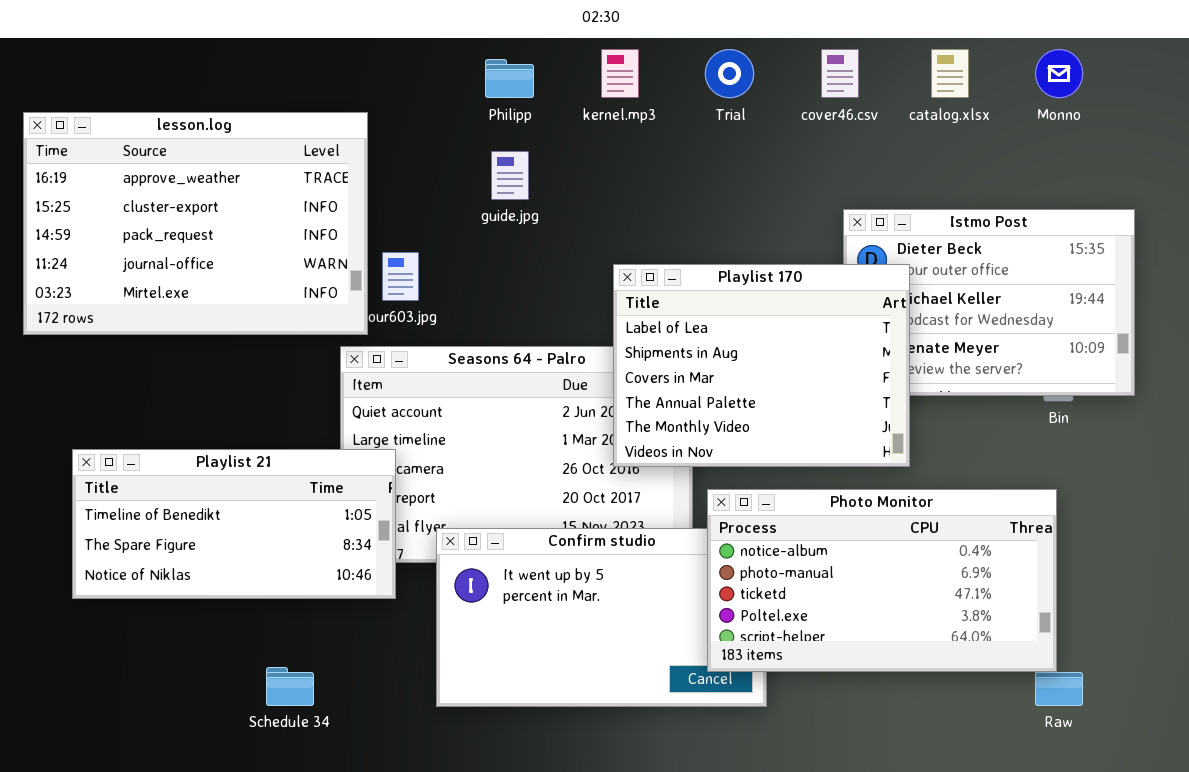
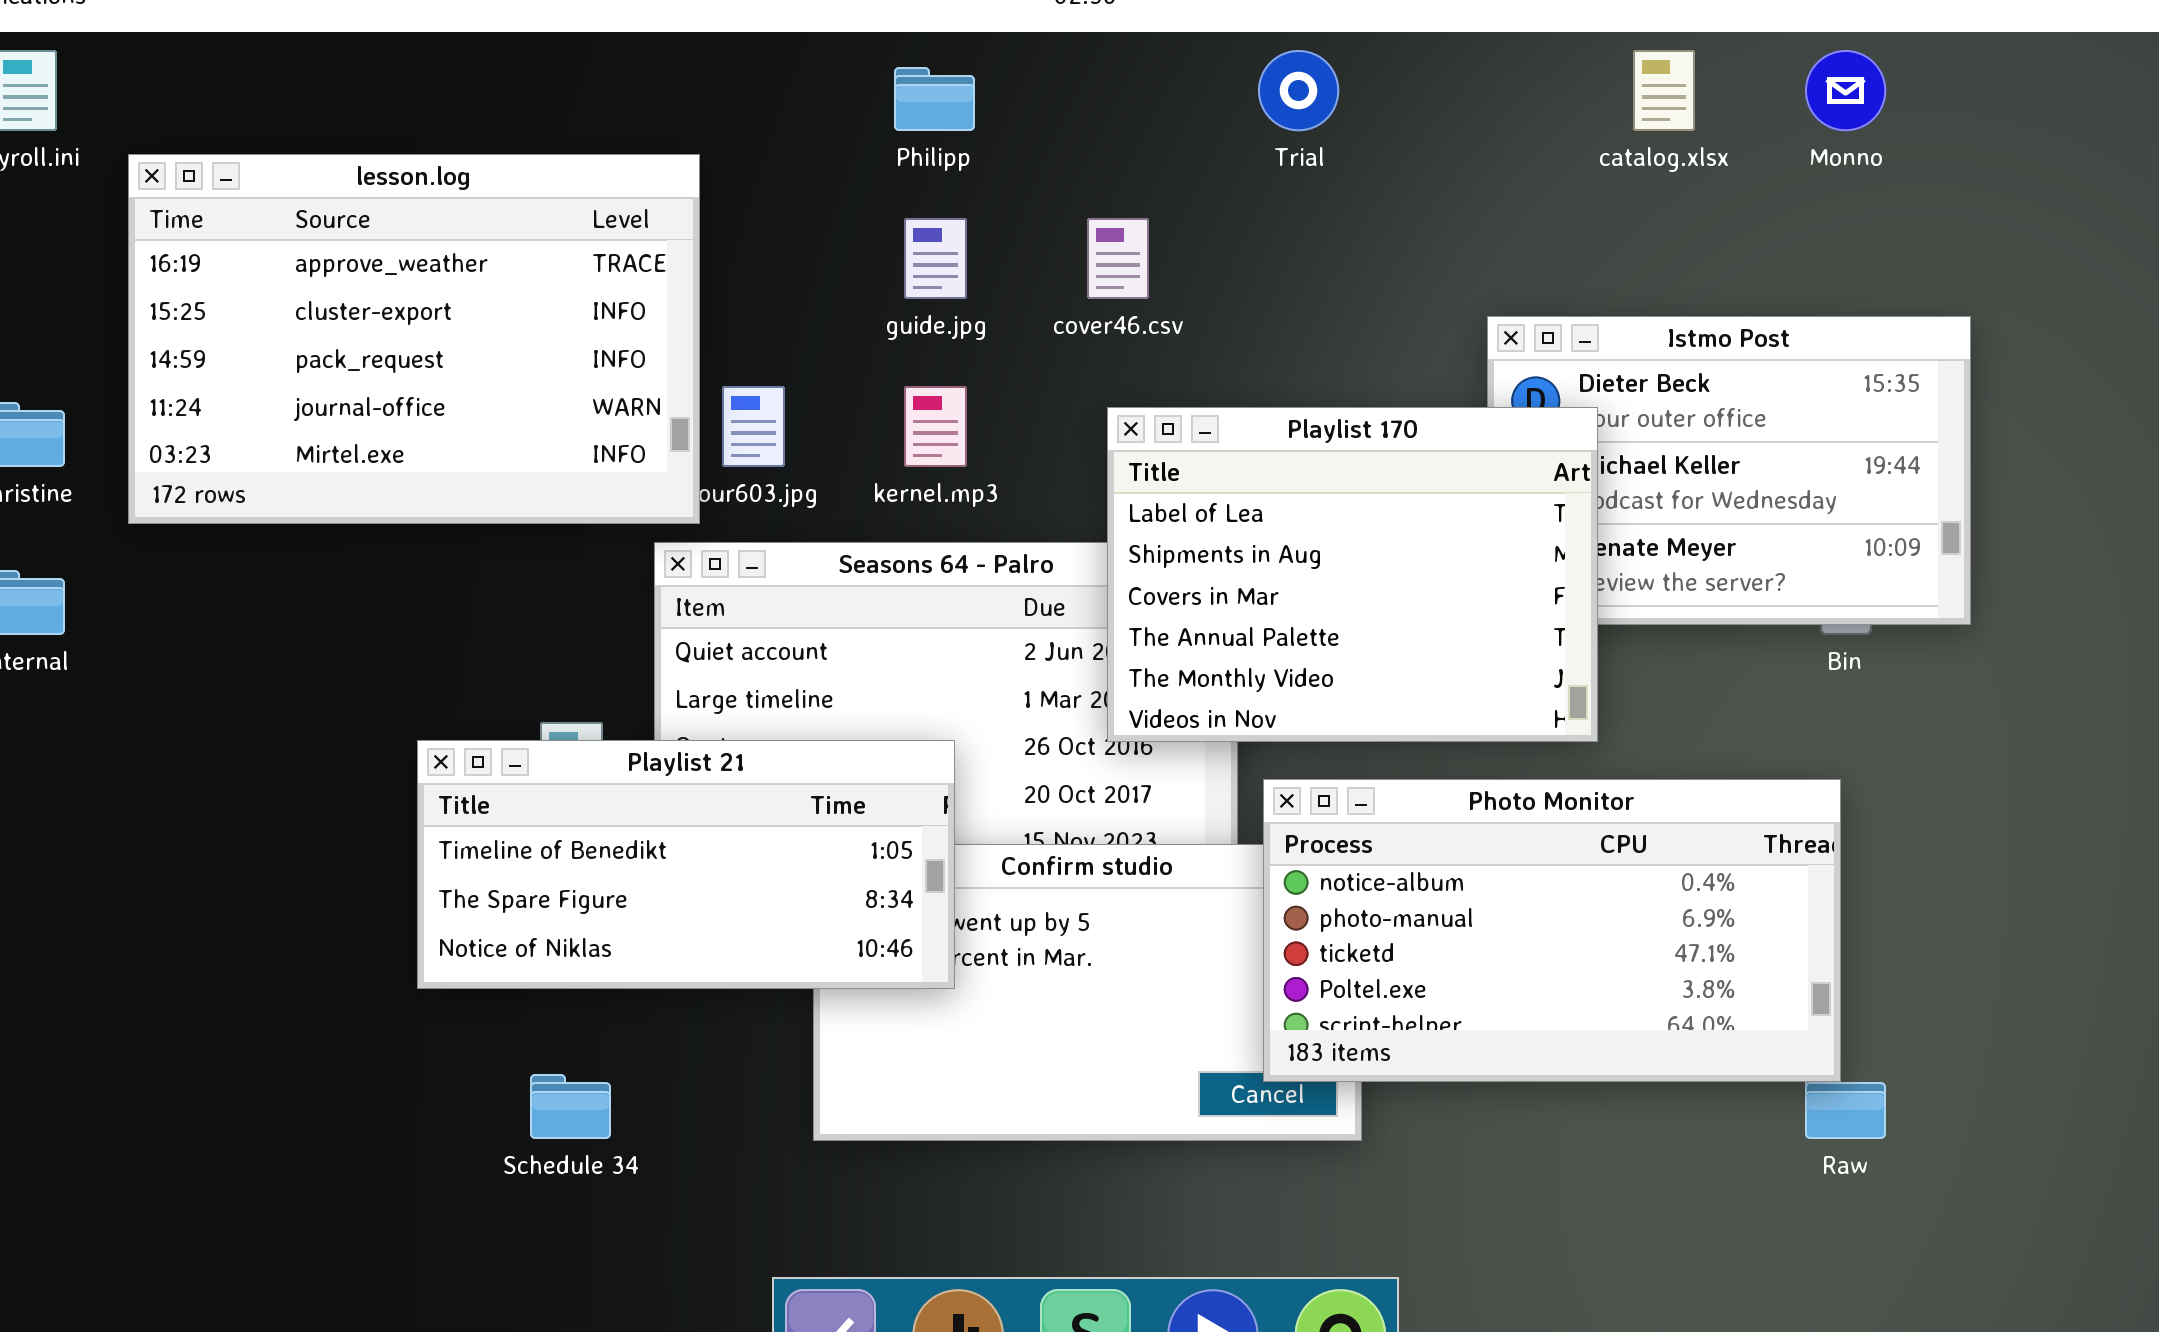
kernel.mp3: [601,49,639,98] -> [904,386,967,467], moved
cover46.csv: [821,49,859,98] -> [1087,218,1149,299], moved
Playlist 21: [72,449,396,599] -> [417,740,955,989], moved

